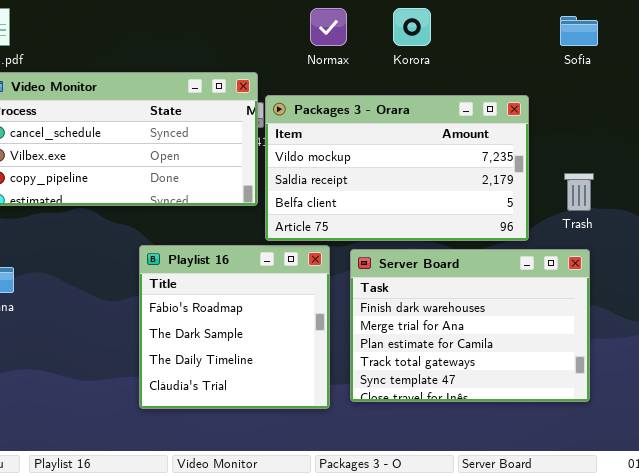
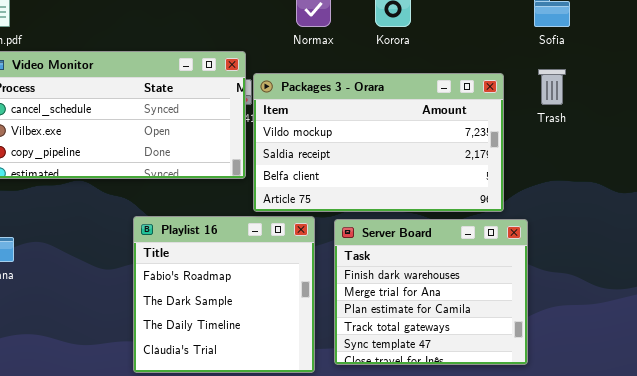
Trash: [564,173,594,211] -> [538,69,566,105], moved
Server Board: [350,249,590,402] -> [334,219,528,365], resized

